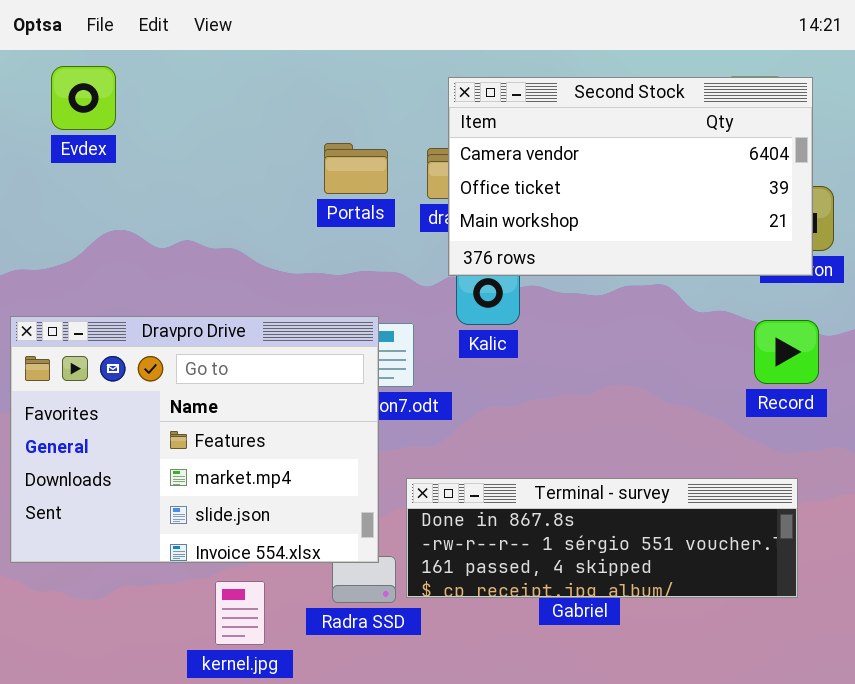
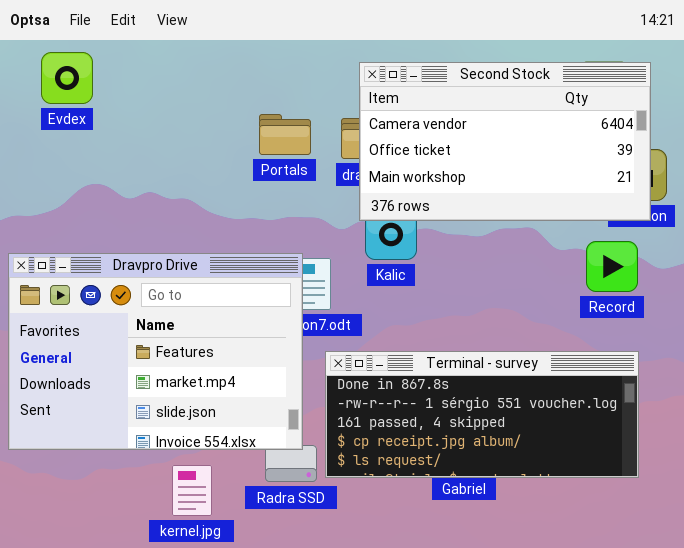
Record: [754,320,819,384] -> [586,241,638,292], moved
Terminal - survey: [406,478,798,598] -> [325,351,639,478], resized

